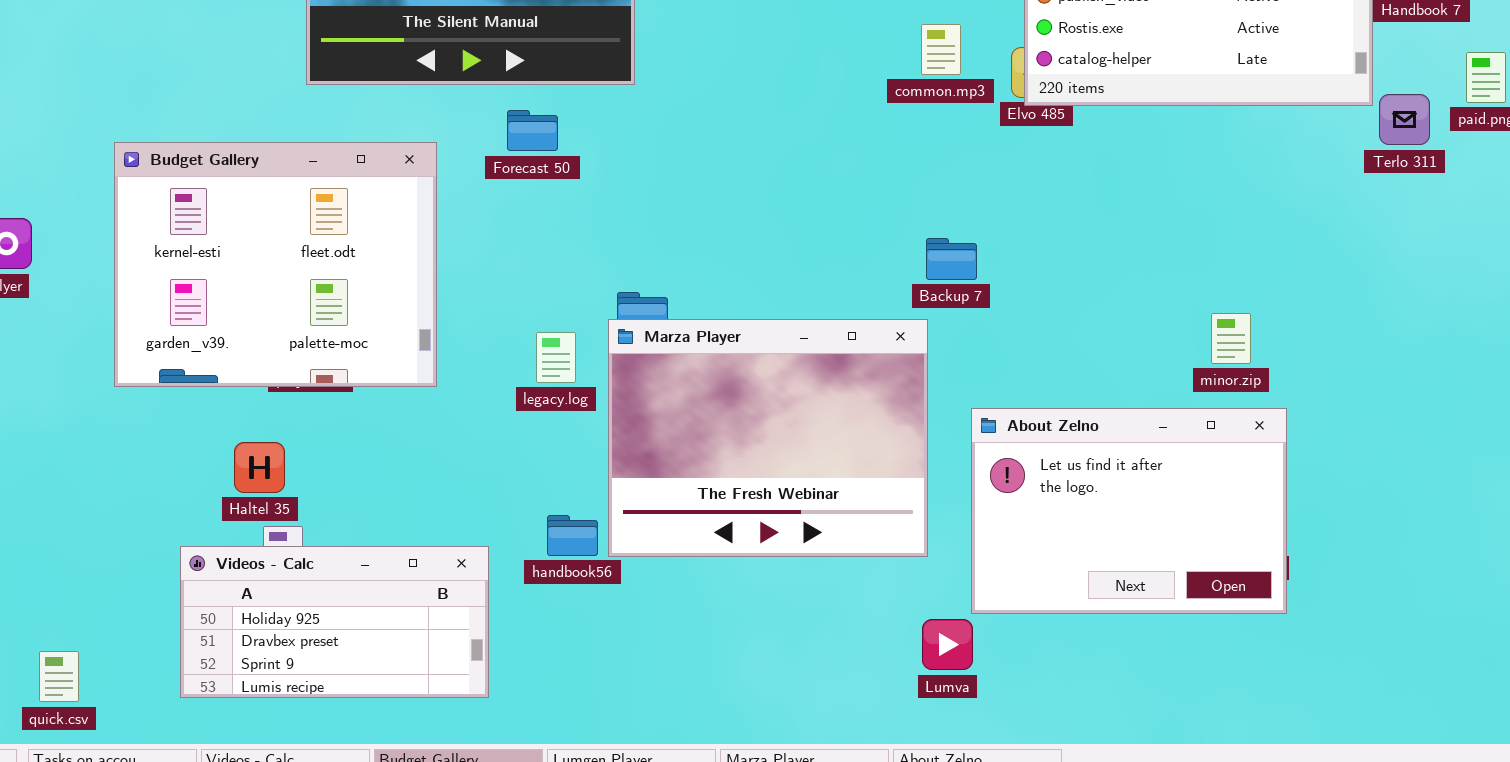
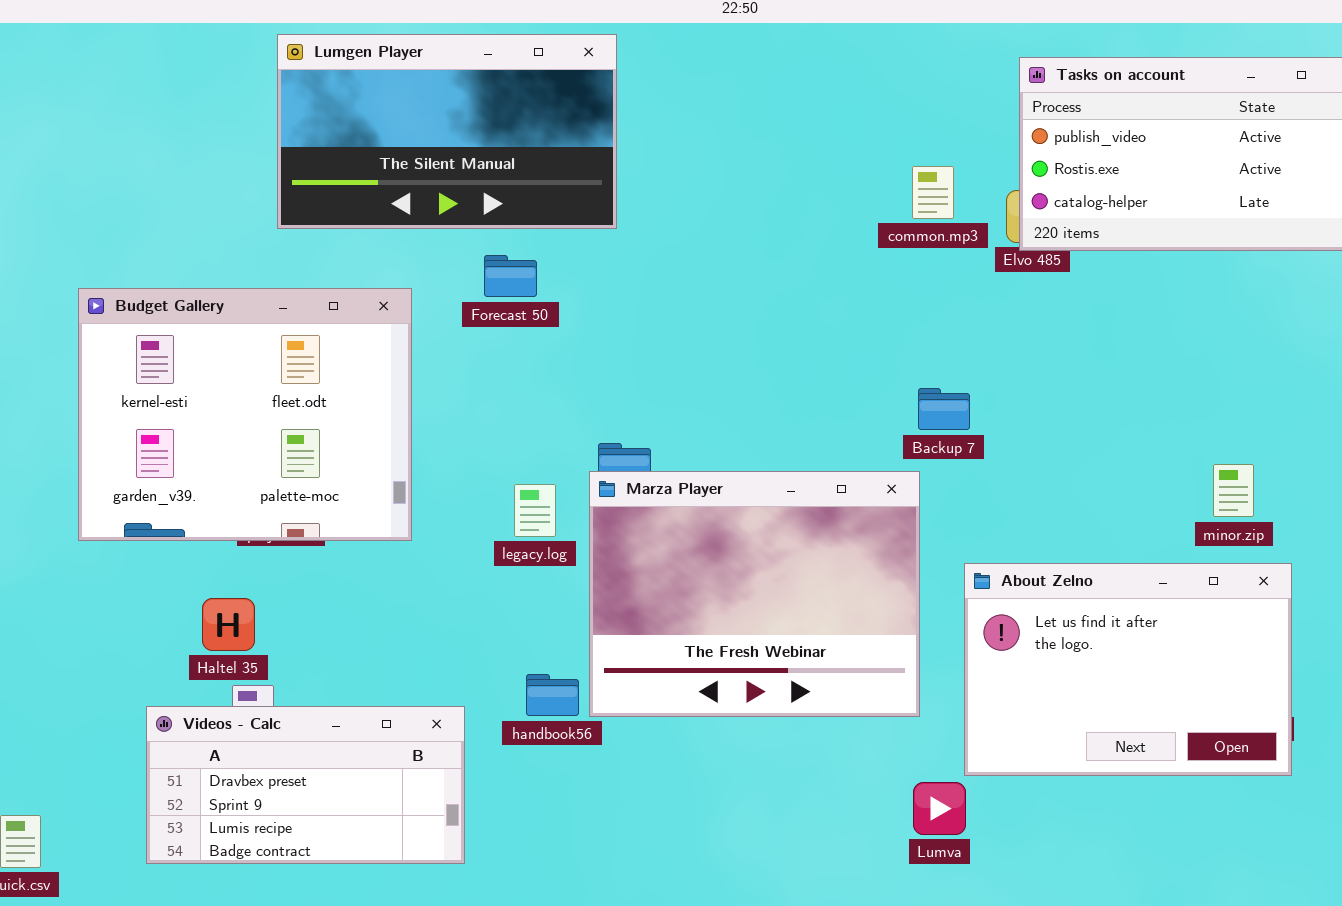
Videos - Calc: [180,546,489,698] -> [146,706,465,864], scrolled down 1 row

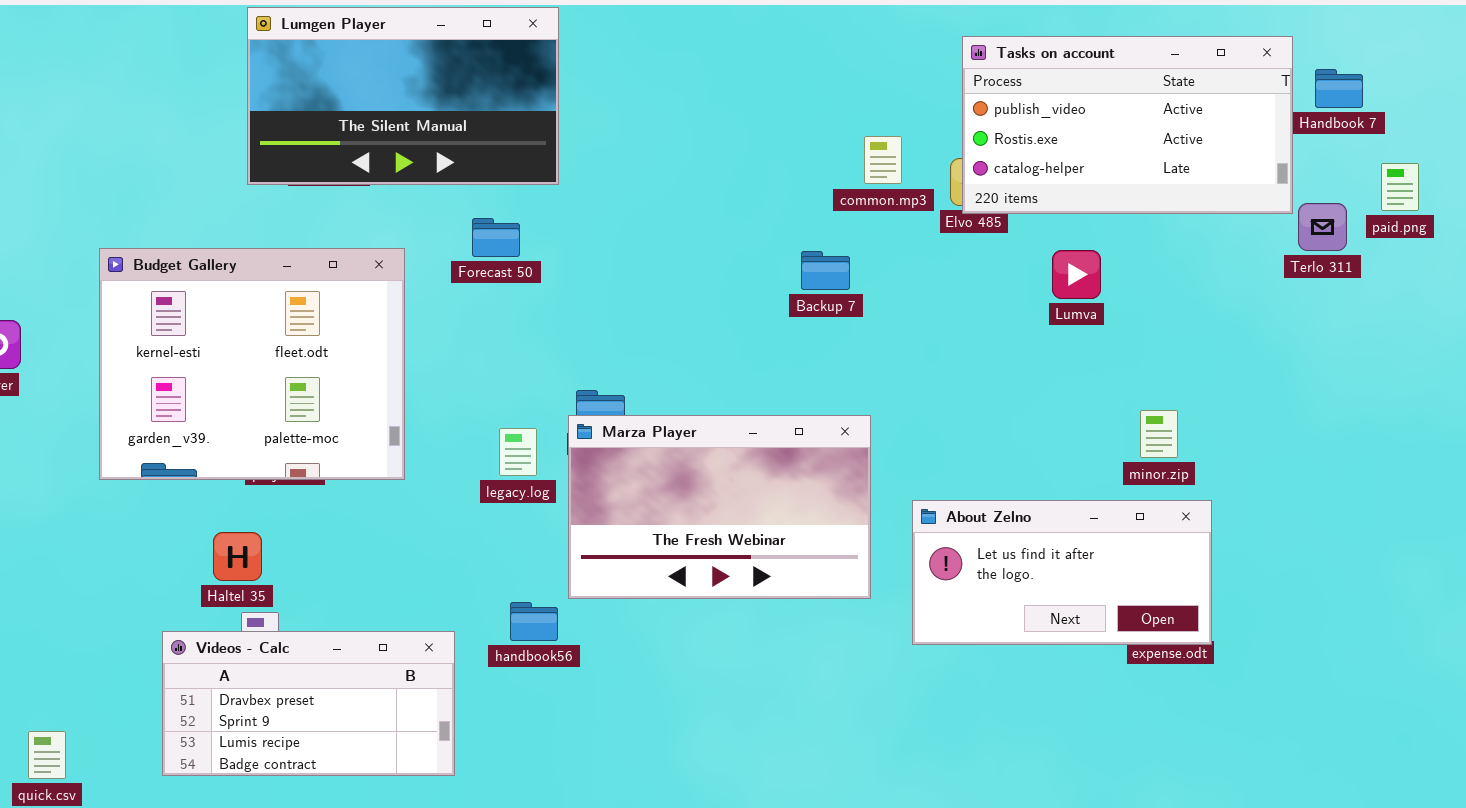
Lumgen Player: [277,34,617,229] -> [247,7,559,185], moved
Backup 7: [918,388,970,430] -> [801,251,850,290], moved
Marza Player: [589,471,920,717] -> [568,415,871,599], resized
About Zelno: [964,563,1292,776] -> [912,500,1212,645], resized
Lumva: [913,782,966,835] -> [1052,250,1101,299], moved

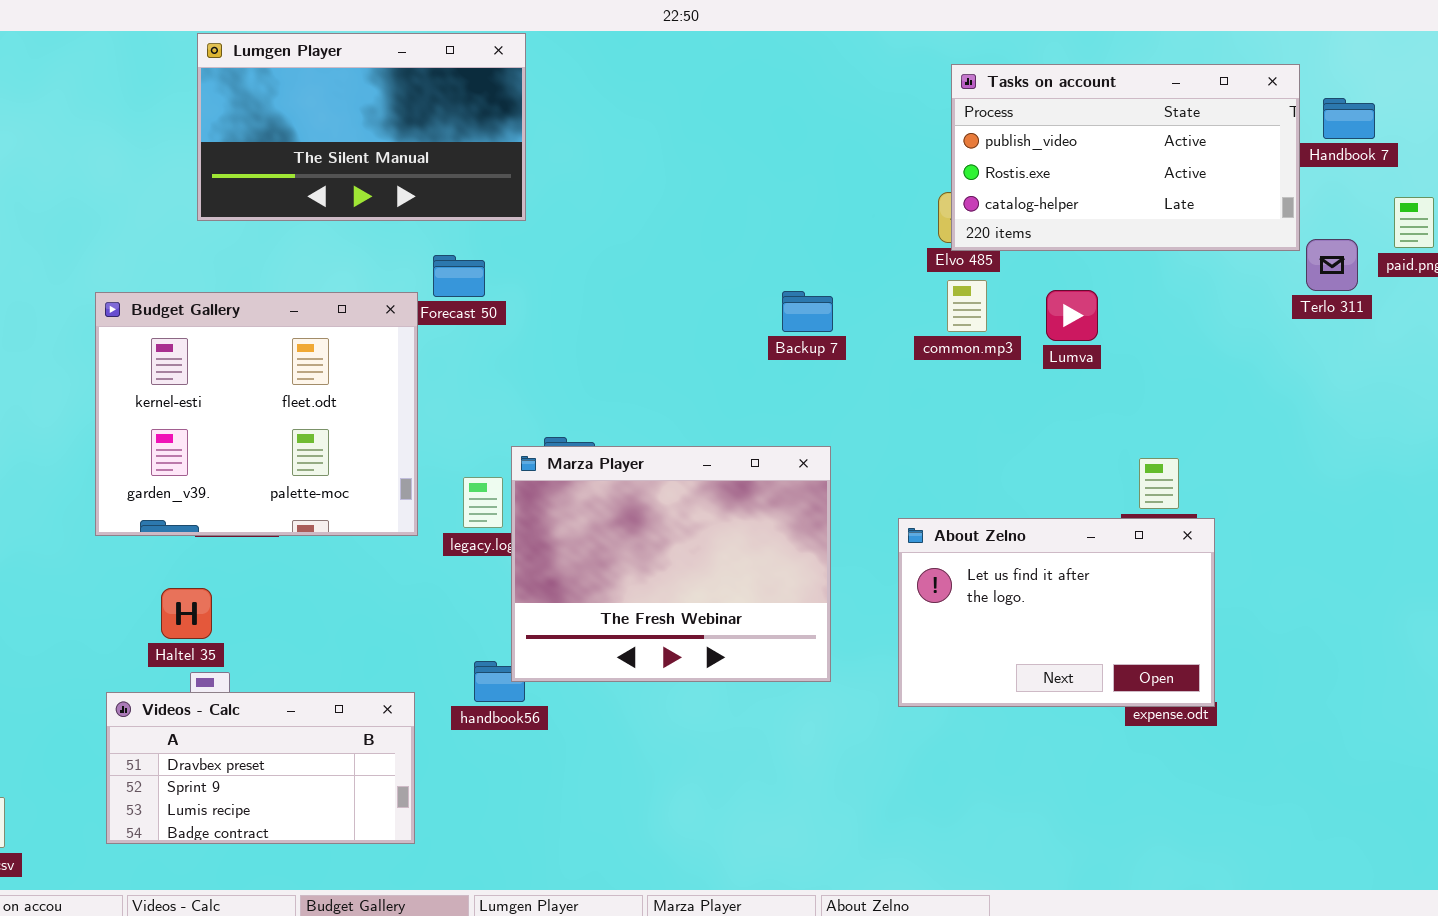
common.mp3: [864,136,902,184] -> [947,280,987,332], moved
Budget Gallery: [99,248,405,480] -> [95,292,418,536], moved
Marza Player: [568,415,871,599] -> [511,446,831,682], moved, resized
About Zelno: [912,500,1212,645] -> [898,518,1215,707], resized

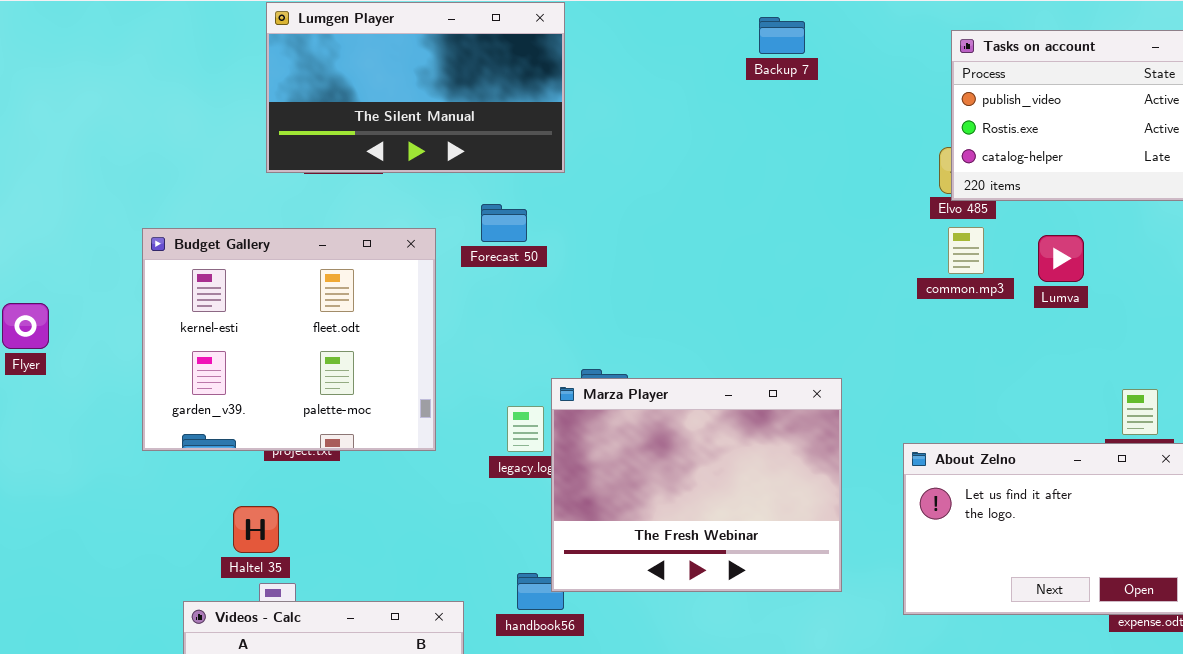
Backup 7: [782,291,833,332] -> [759,17,805,54], moved
Budget Gallery: [95,292,418,536] -> [142,228,436,451], moved

